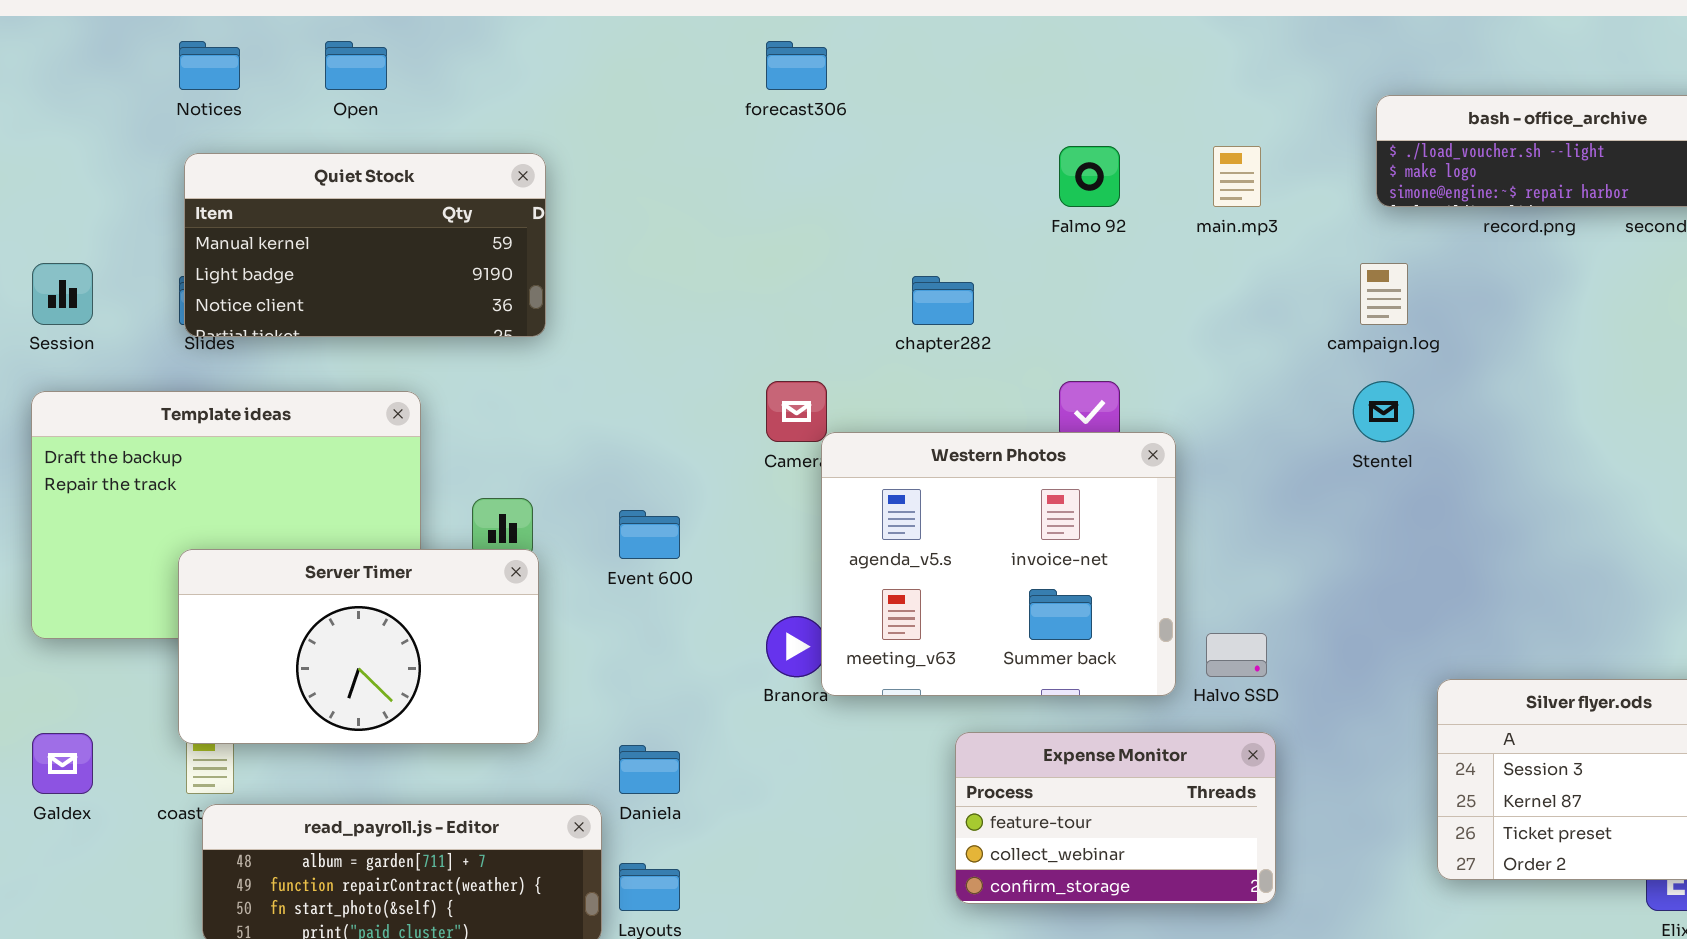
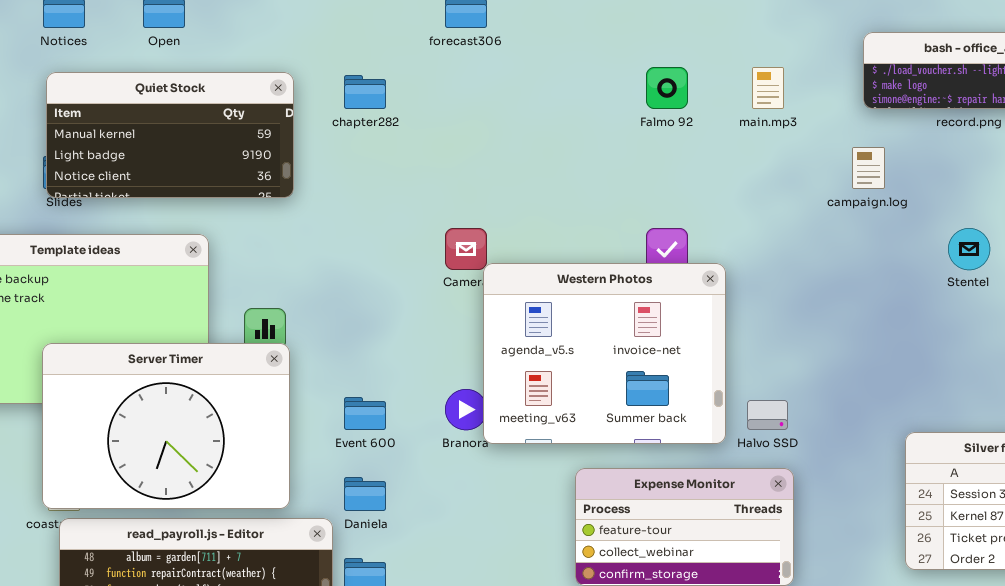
chapter282: [912,276,974,325] -> [344,75,386,109], moved
Stentel: [1353,381,1414,442] -> [948,228,990,270], moved
Event 600: [619,510,680,559] -> [344,397,386,430], moved
Server Timer: [178,549,539,744] -> [42,343,290,509], resized

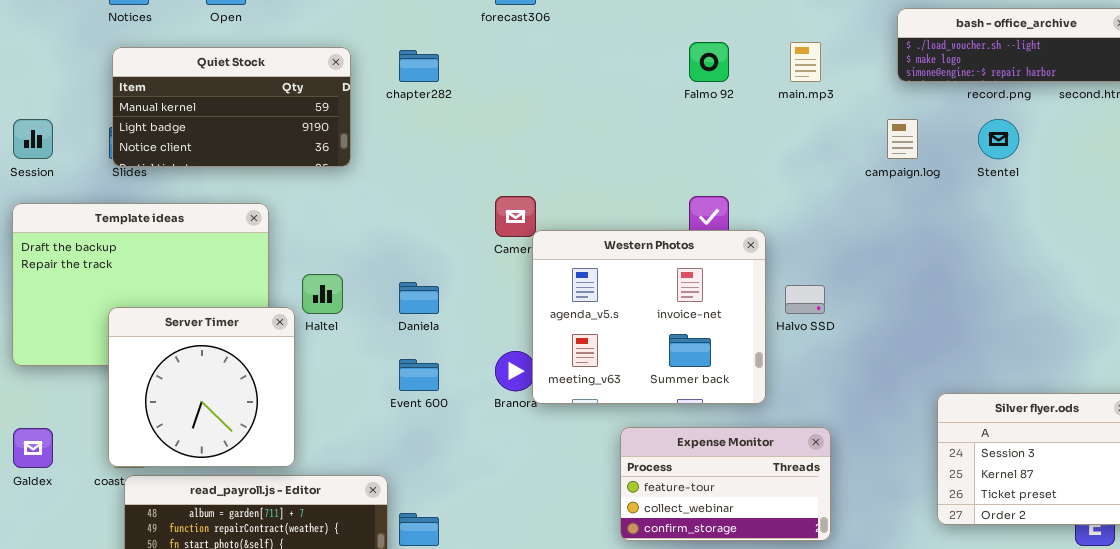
Stentel: [948,228,990,270] -> [978,119,1019,159], moved
Server Timer: [42,343,290,509] -> [108,307,295,467], resized
Halvo SSD: [747,400,788,430] -> [785,285,825,314], moved
Daniela: [344,477,386,511] -> [399,282,439,314], moved

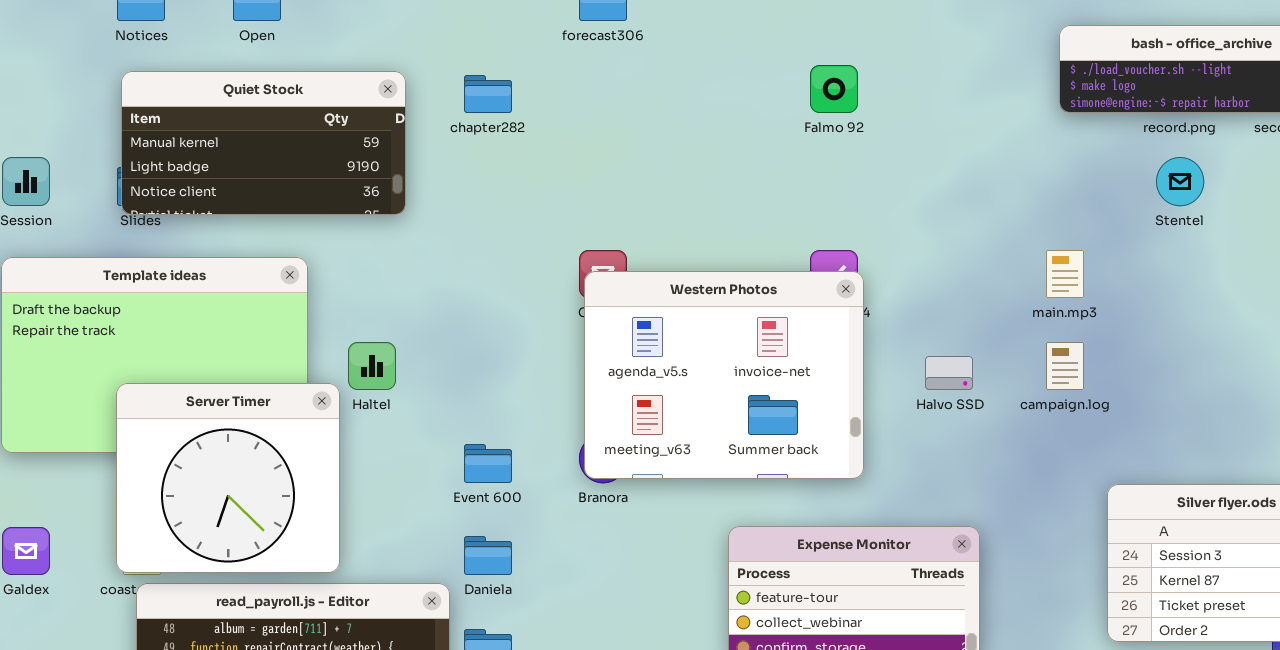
main.mp3: [790,42,821,82] -> [1046,250,1084,298], moved
campaign.log: [887,119,918,159] -> [1046,342,1084,390], moved
Western Photos: [532,230,766,404] -> [584,271,864,479], moved
Daniela: [399,282,439,314] -> [464,536,512,575], moved

